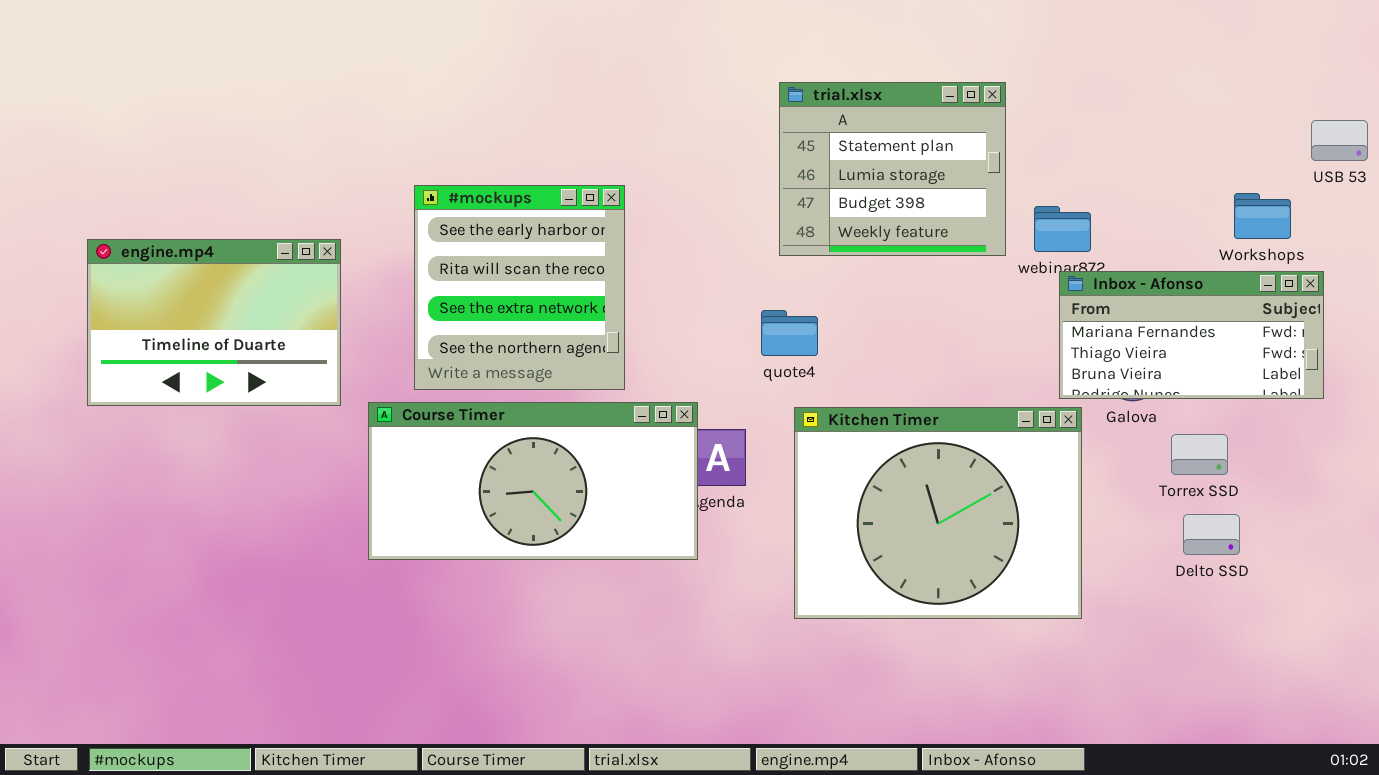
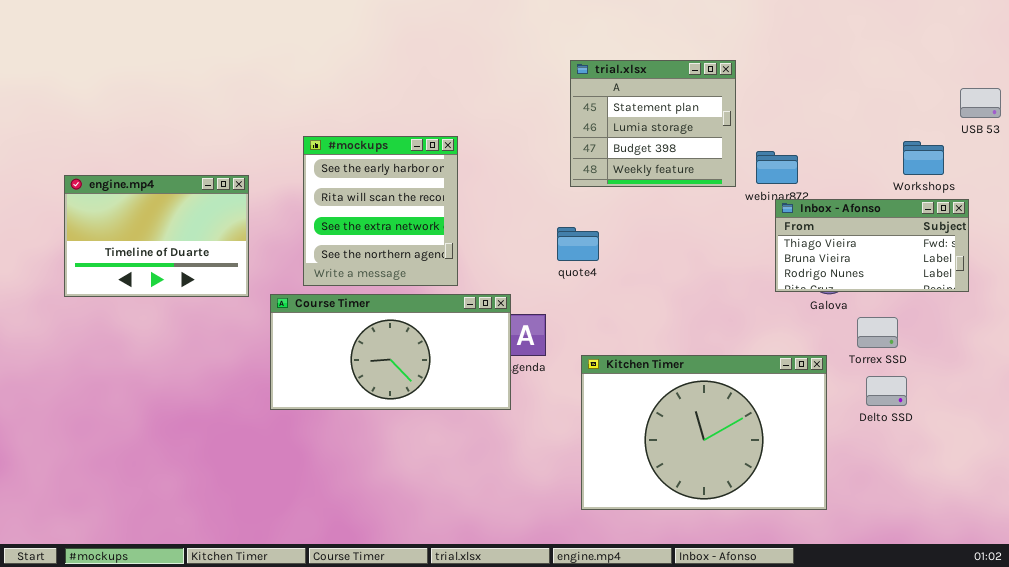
Inbox - Afonso: [1059,271,1324,399] -> [775,199,969,292], scrolled down 1 row
Kitchen Timer: [794,407,1082,619] -> [581,355,827,510], moved, resized

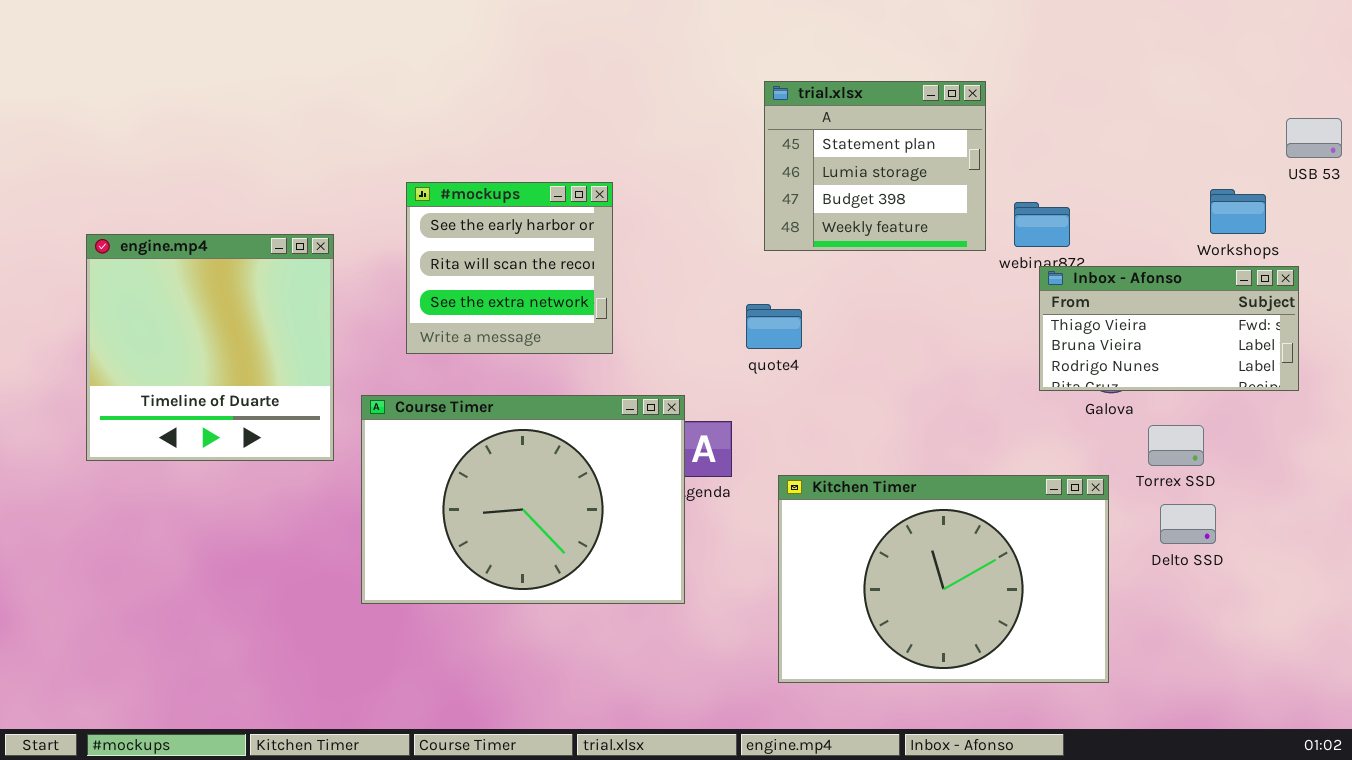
#mockups: [303,136,458,286] -> [406,182,613,354], resized
engine.mp4: [64,175,249,297] -> [86,234,334,461], resized
Course Timer: [270,294,511,410] -> [361,395,685,604], resized

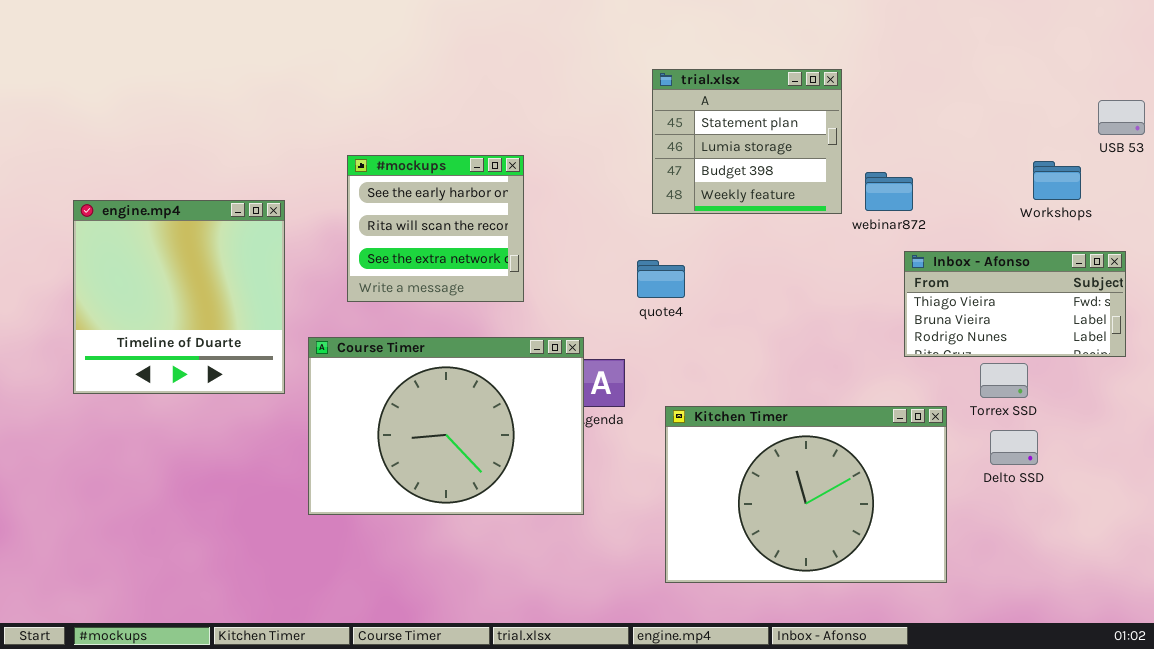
Inbox - Afonso: [1039,266,1299,391] -> [904,251,1126,357], moved

